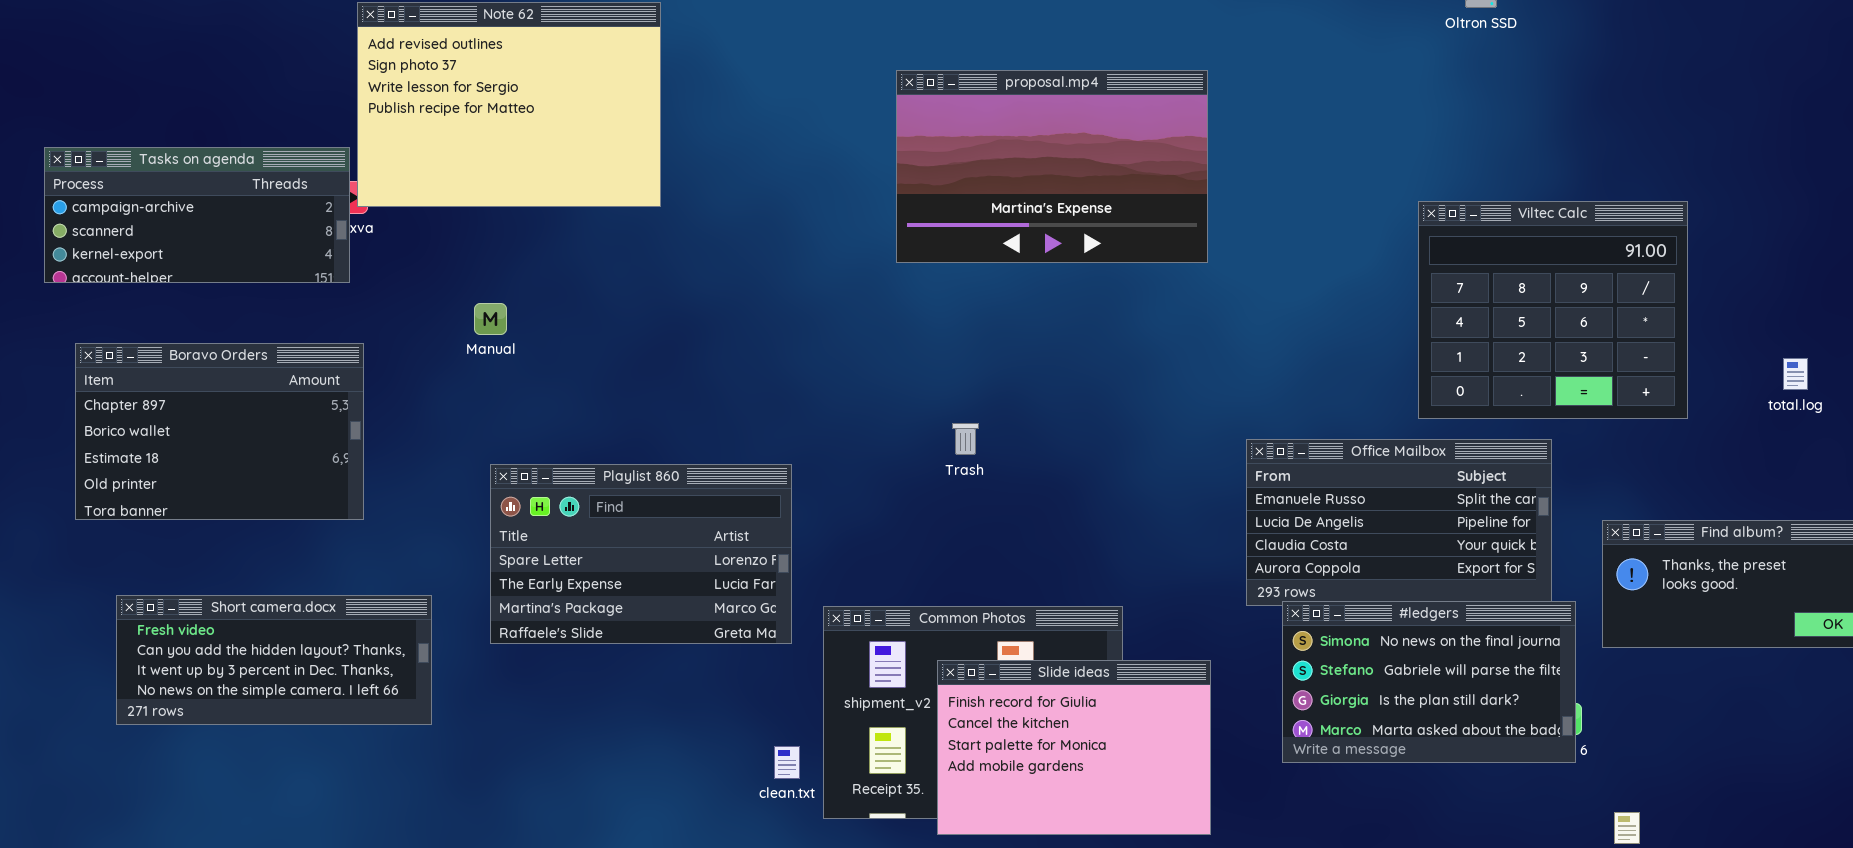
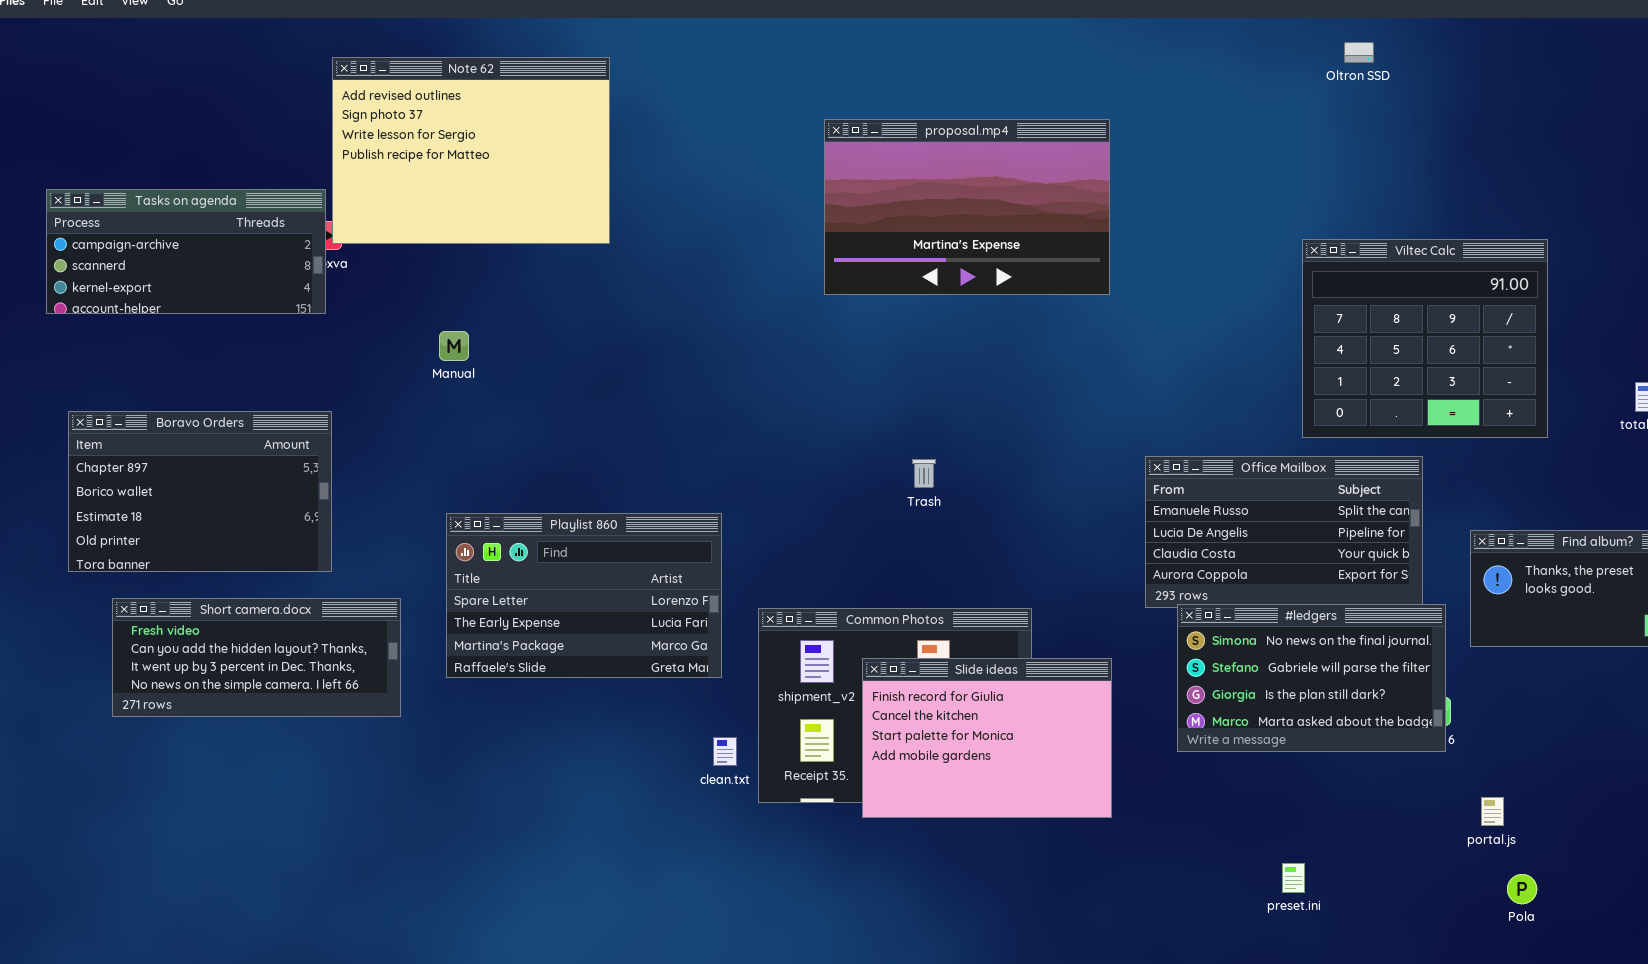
Boravo Orders: [75,343,364,520] -> [68,411,332,572], moved
Trash: [952,423,979,455] -> [912,459,936,488], moved
Playlist 860: [490,464,792,644] -> [446,513,722,678], moved

